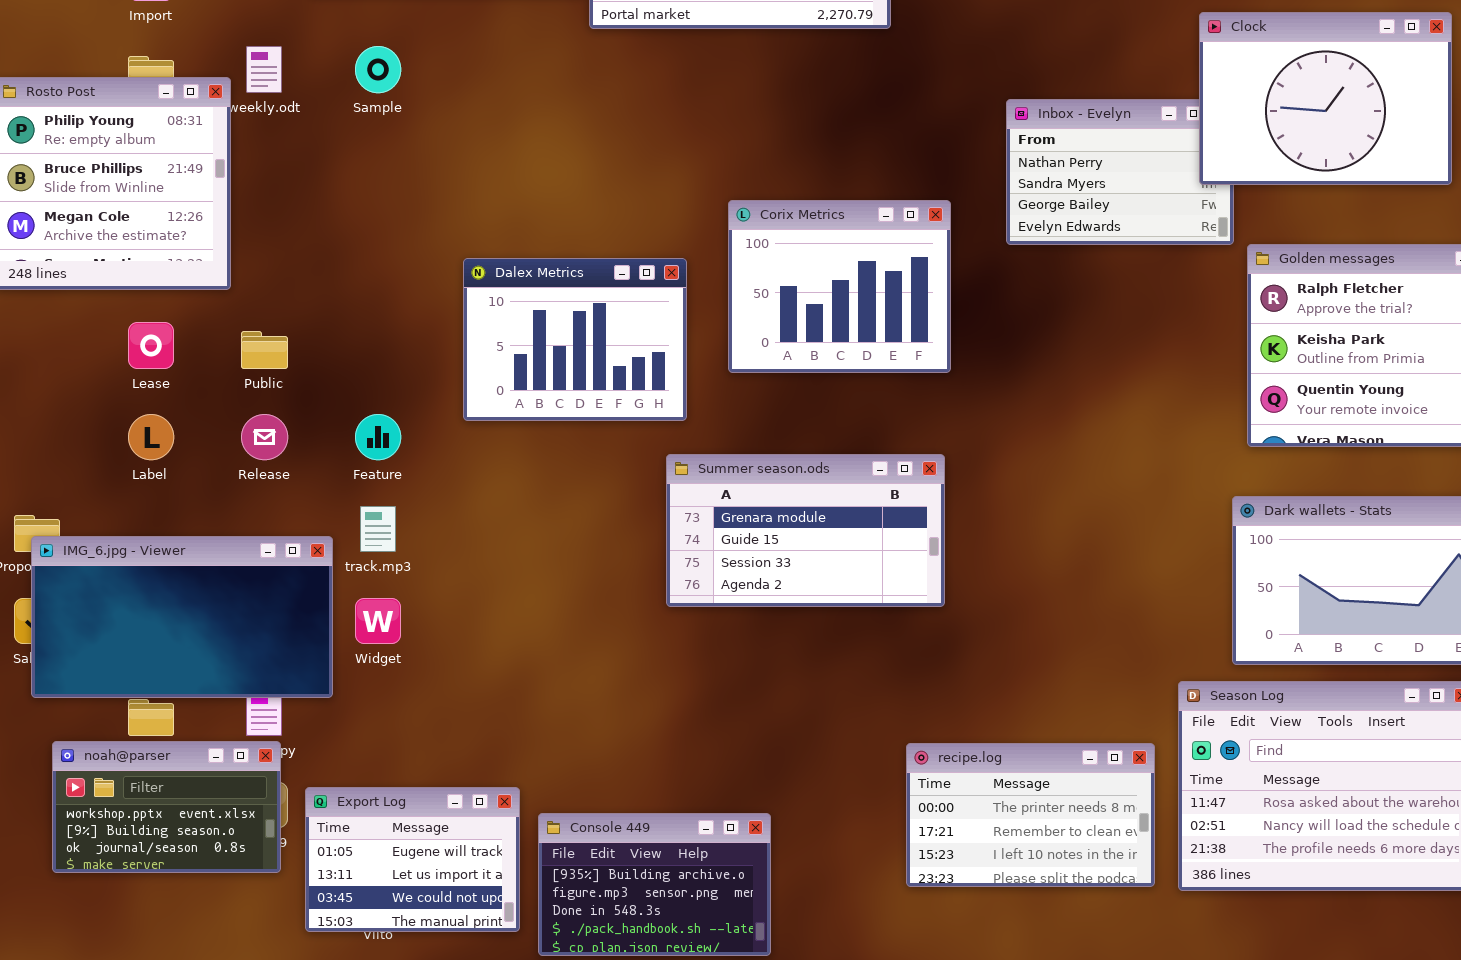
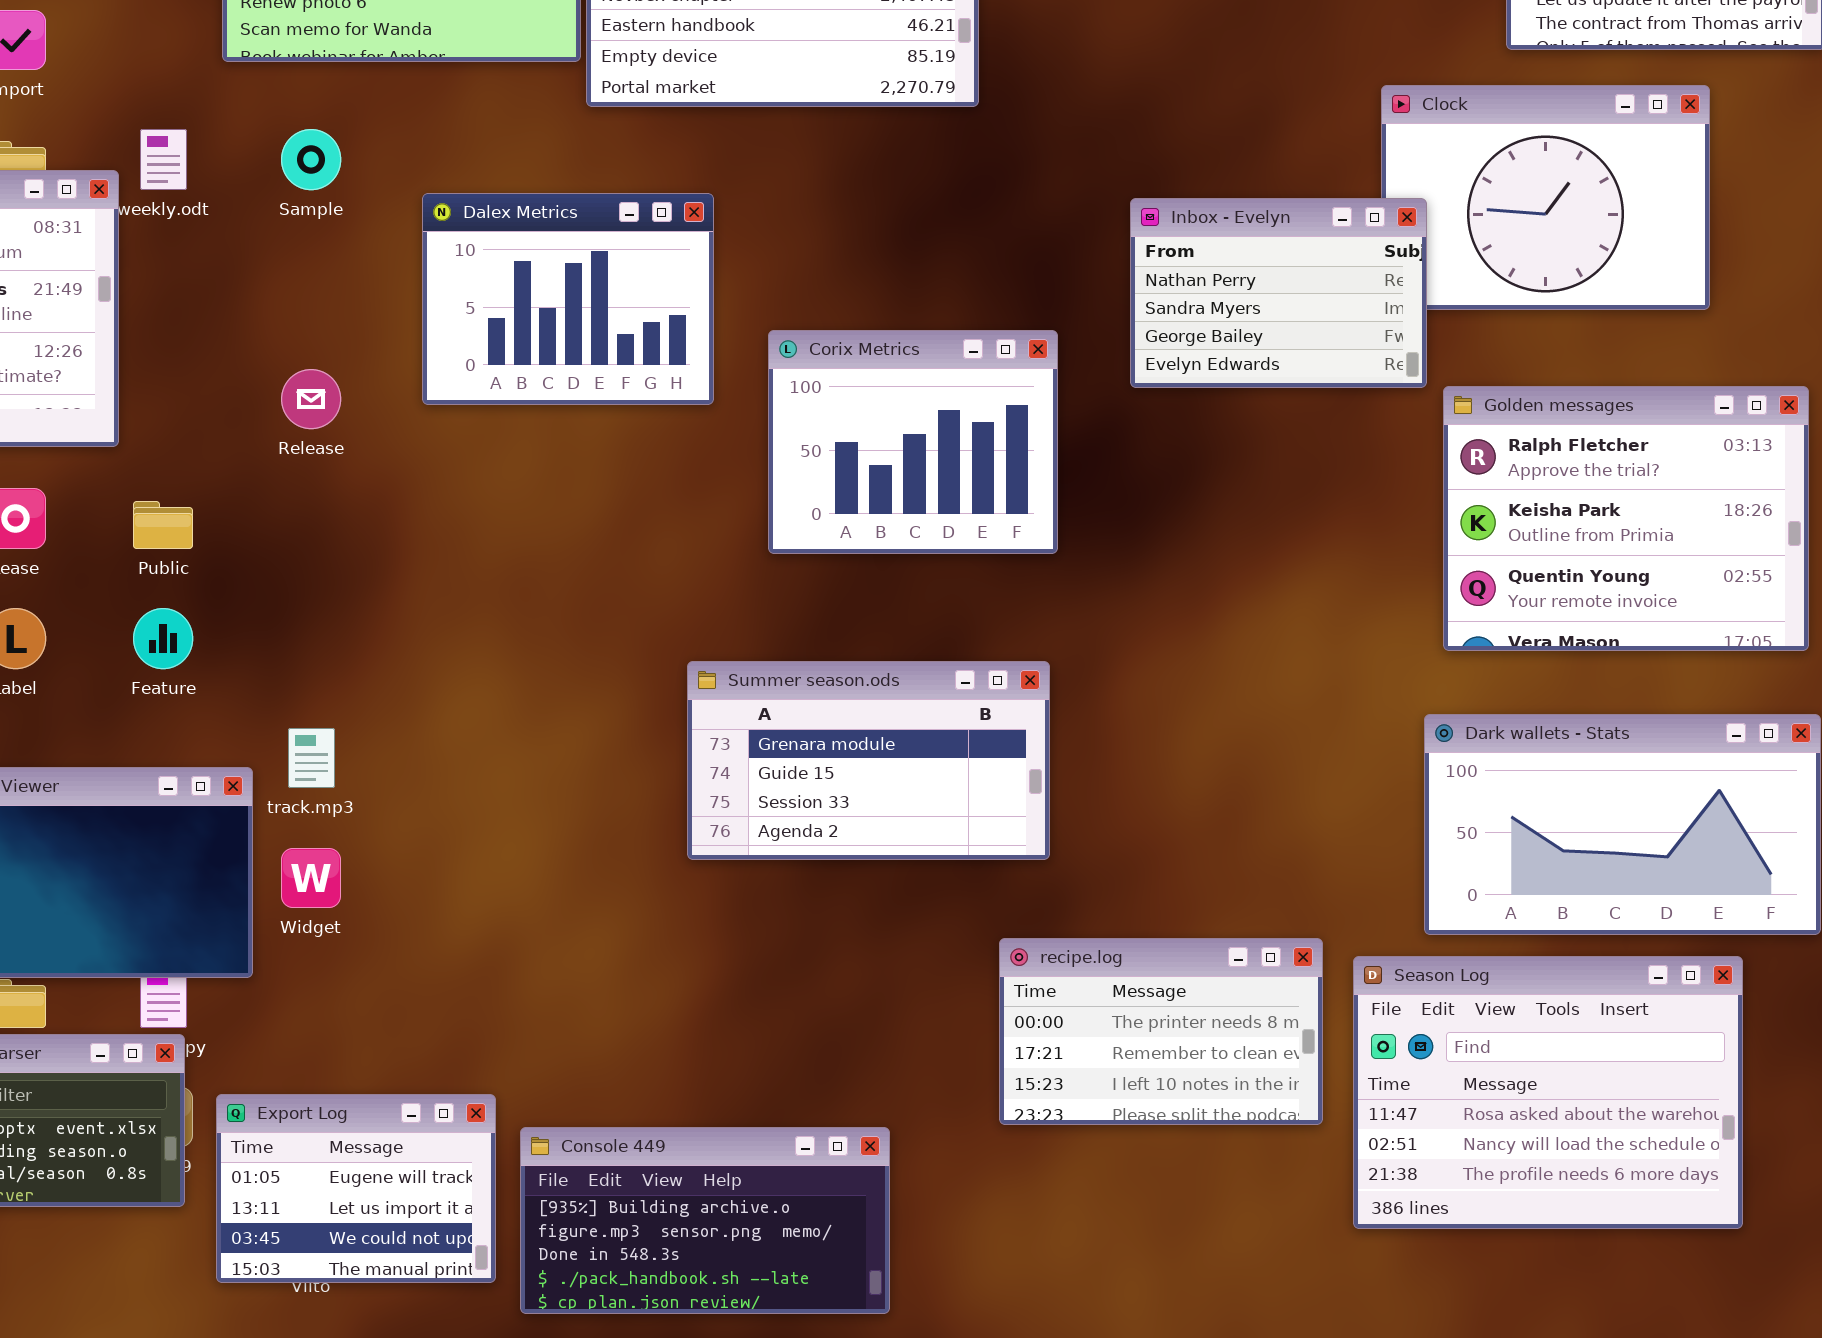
Inbox - Evelyn: [1006,99,1234,245] -> [1130,198,1427,388], raised
Dalex Metrics: [463,258,687,421] -> [422,193,714,405], moved
Release: [241,414,288,460] -> [281,369,341,429], moved
Feature: [355,414,401,460] -> [133,608,193,669], moved
recipe.log: [906,743,1155,887] -> [999,938,1323,1125], moved
Console 449: [538,813,771,956] -> [520,1127,890,1314], resized

